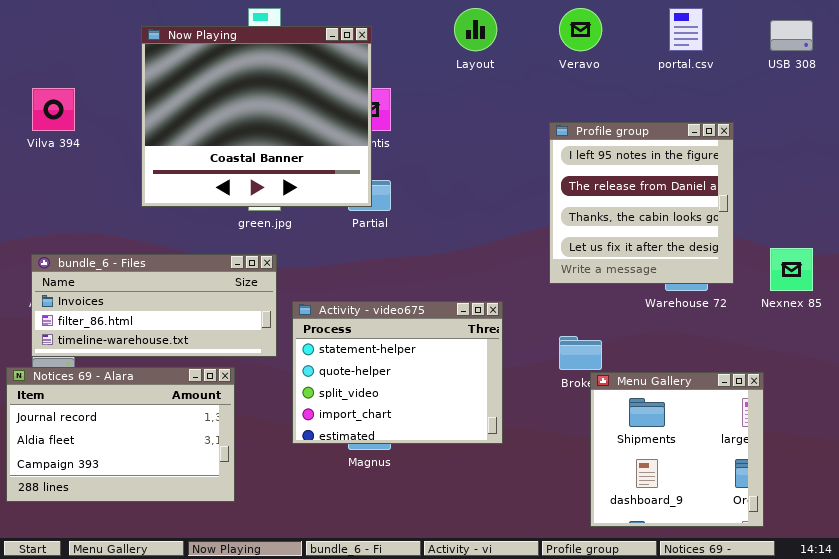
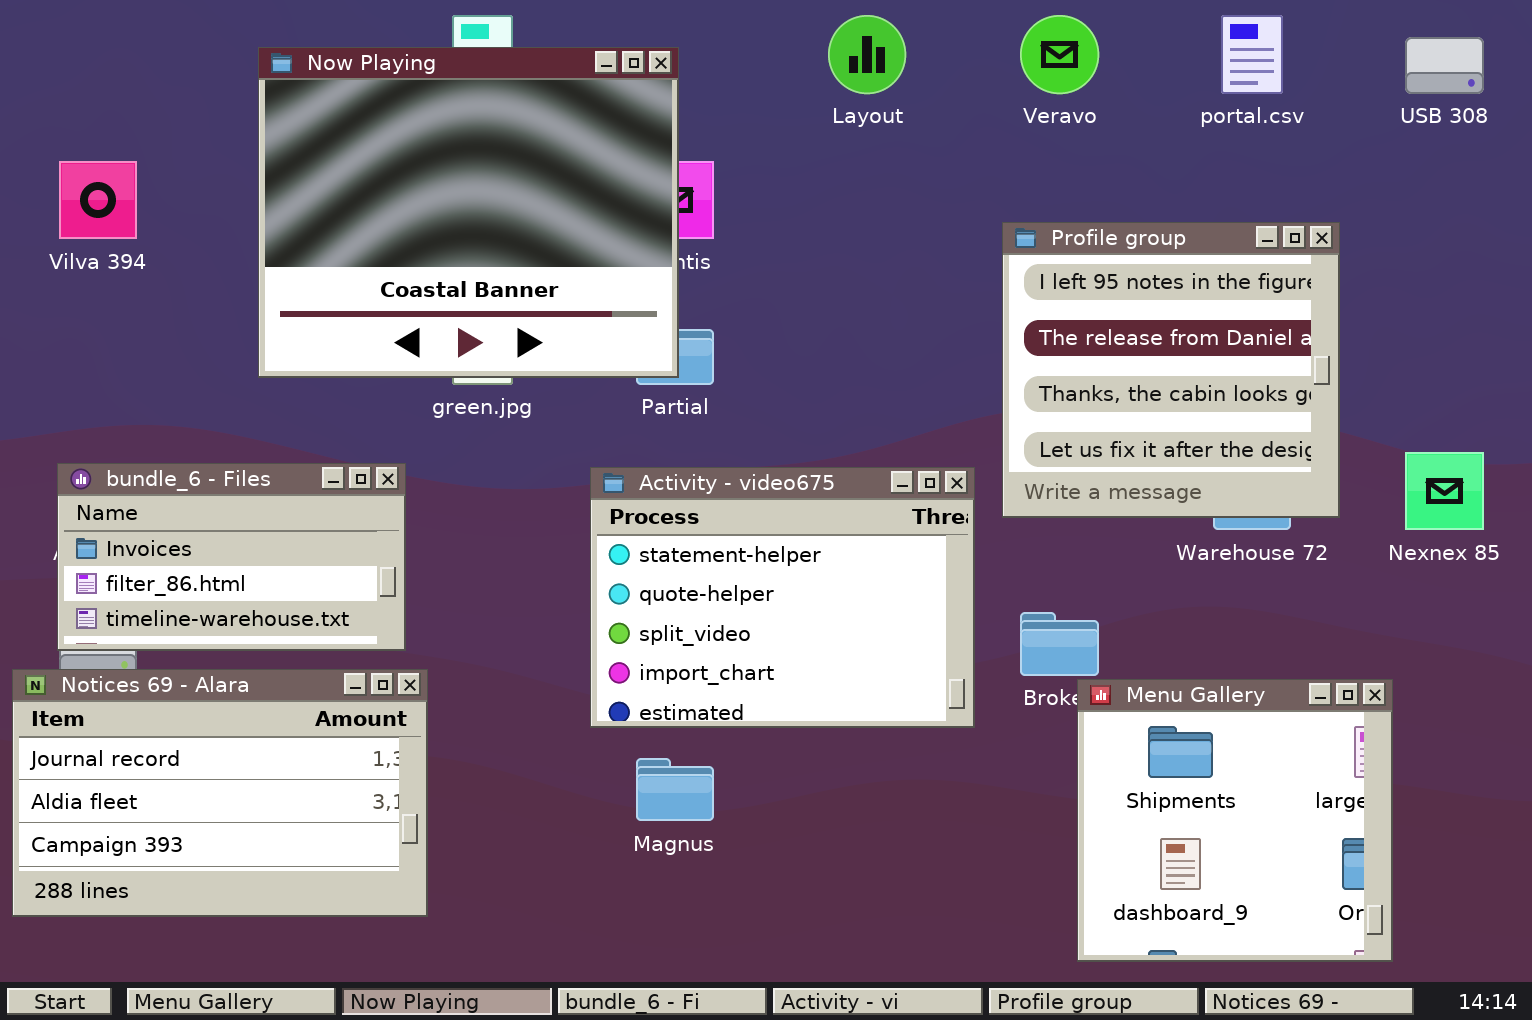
bundle_6 - Files: [31,254,277,357] -> [57,463,406,651], resized
Activity - video675: [292,301,503,444] -> [590,467,975,728], moved

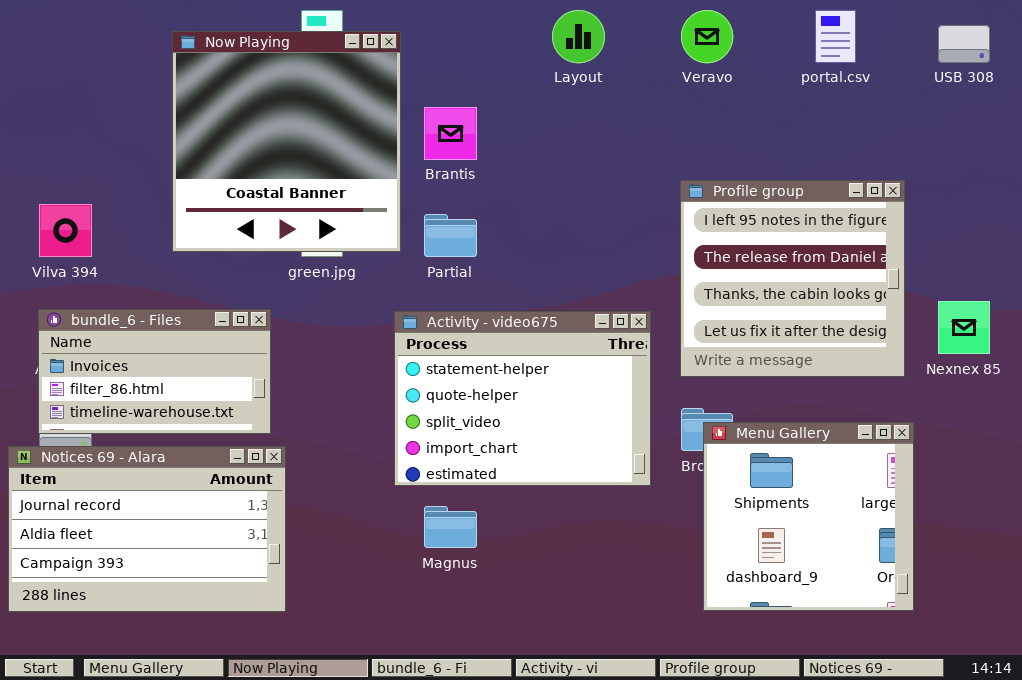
Now Playing: [258,47,679,378] -> [172,31,401,252], resized
Vilva 394: [59,161,137,239] -> [39,204,92,257], moved
Profile group: [1002,222,1340,518] -> [680,180,905,377], moved
Menu Gallery: [1077,679,1393,962] -> [703,422,914,611], moved

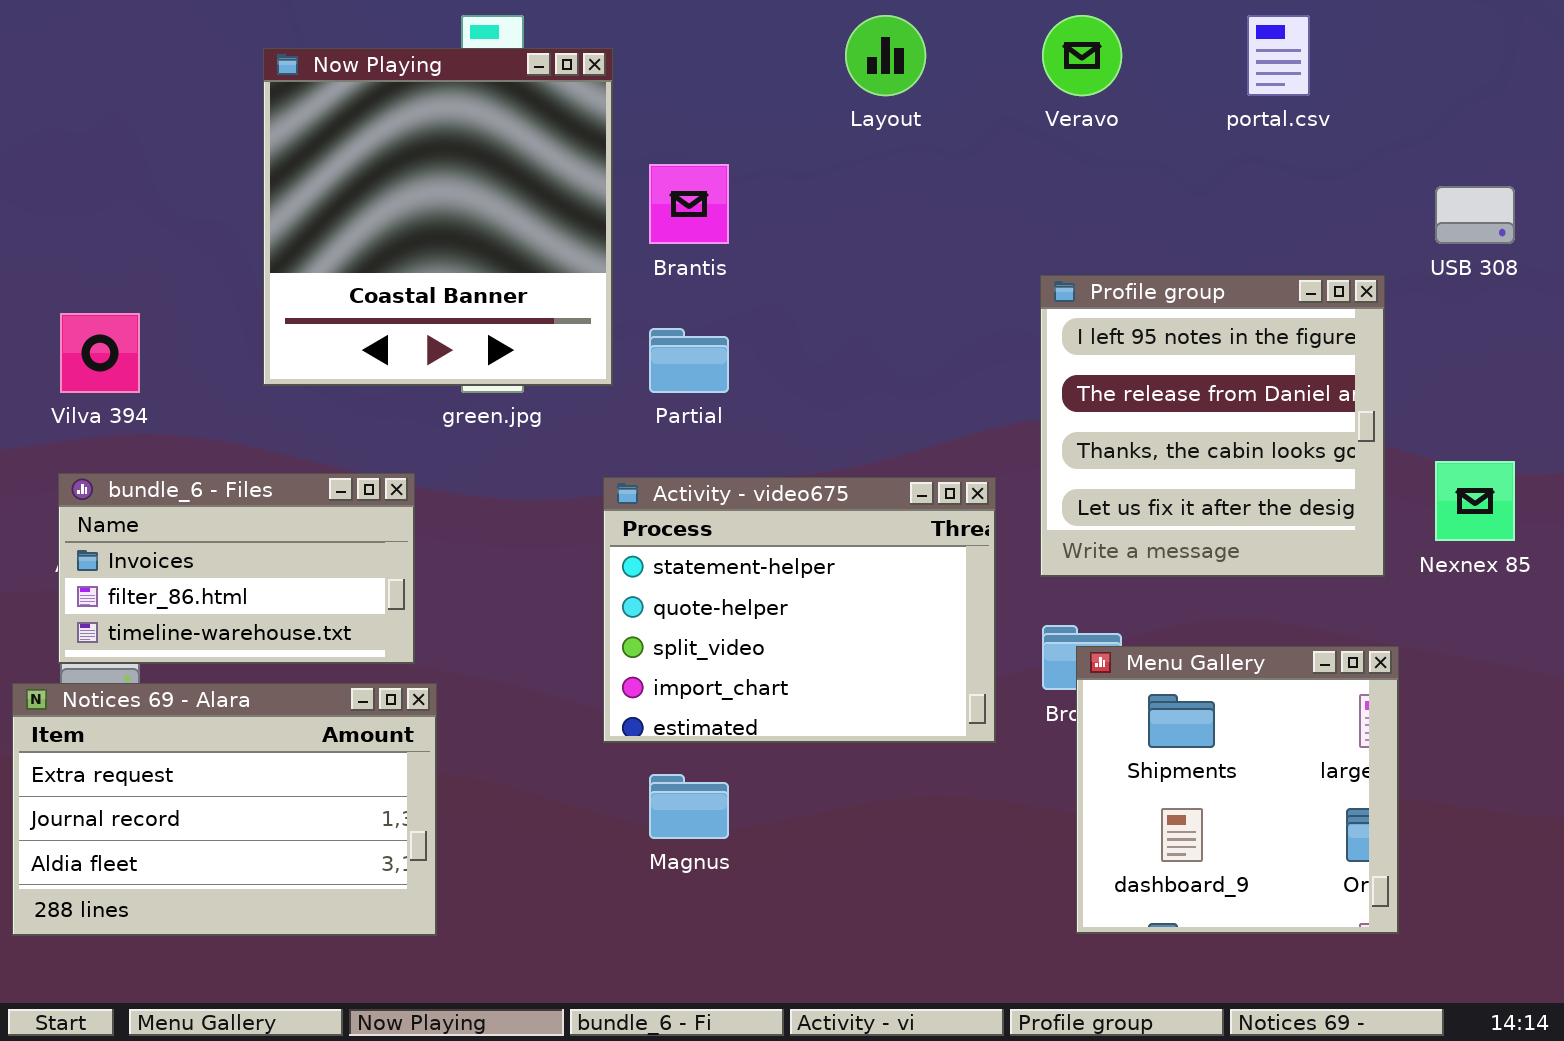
USB 308: [938,25,990,63] -> [1435,186,1515,244], moved
Notices 69 - Alara: [8,446,286,612] -> [12,683,437,936], scrolled up 1 row

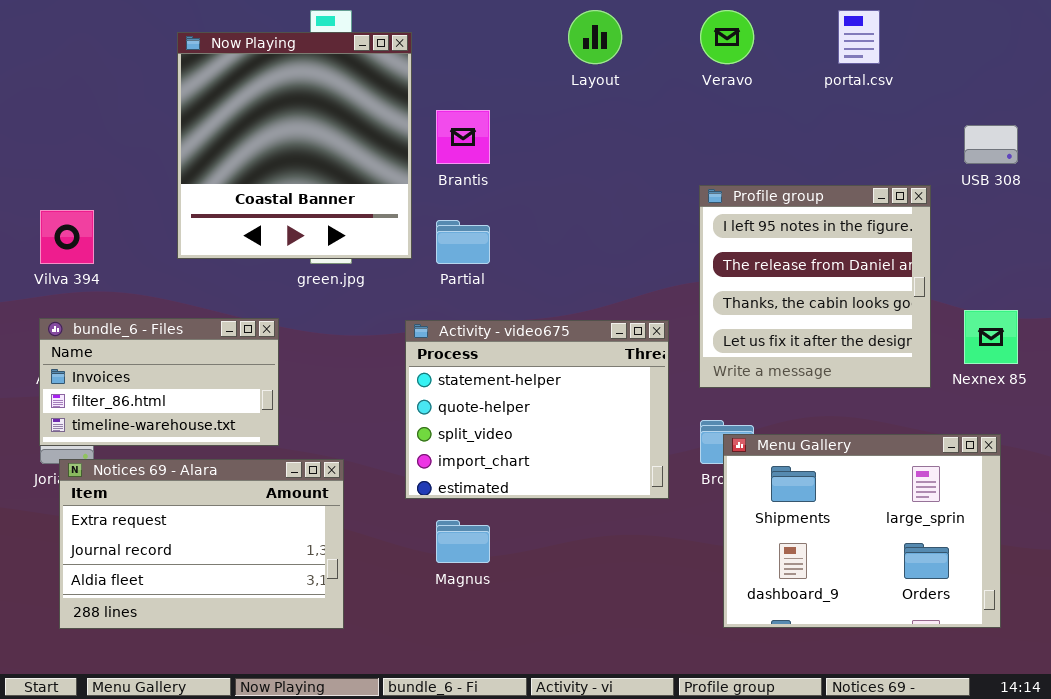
Menu Gallery: [1076,646,1399,934] -> [723,434,1001,628], resized
Notices 69 - Alara: [12,683,437,936] -> [59,459,344,629], moved

